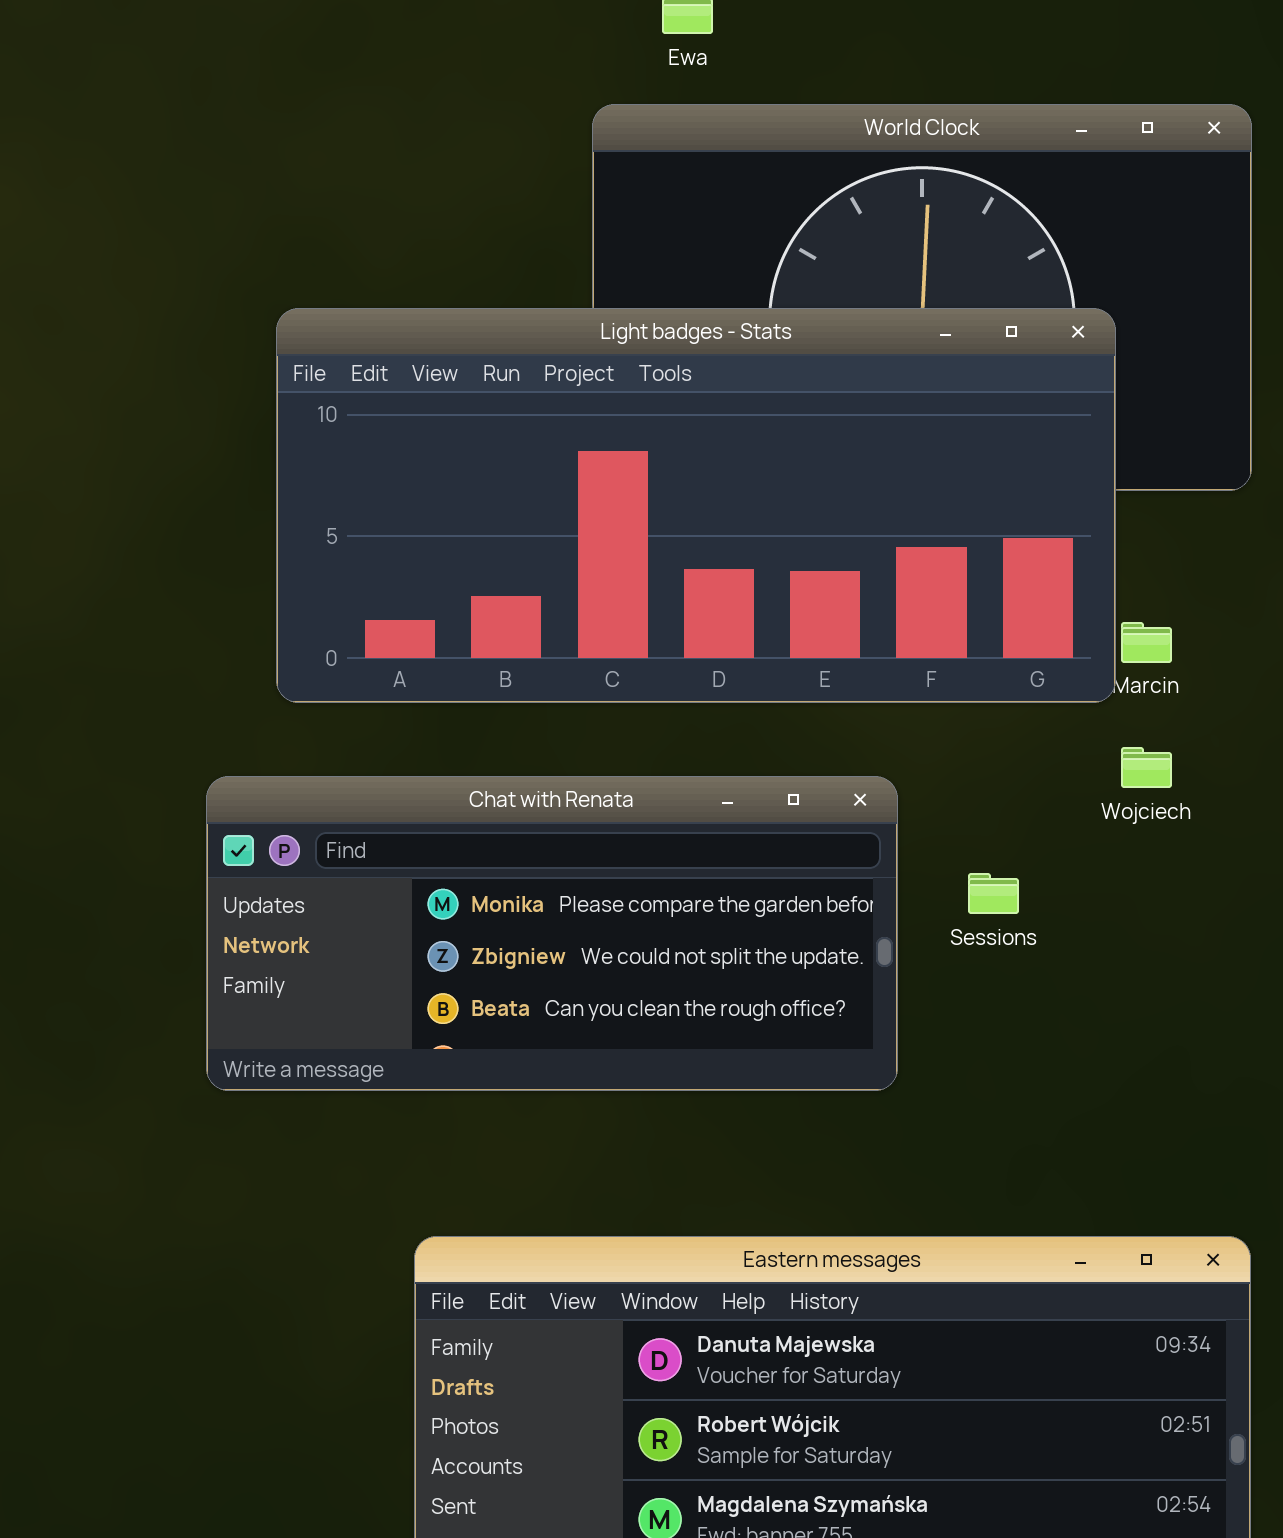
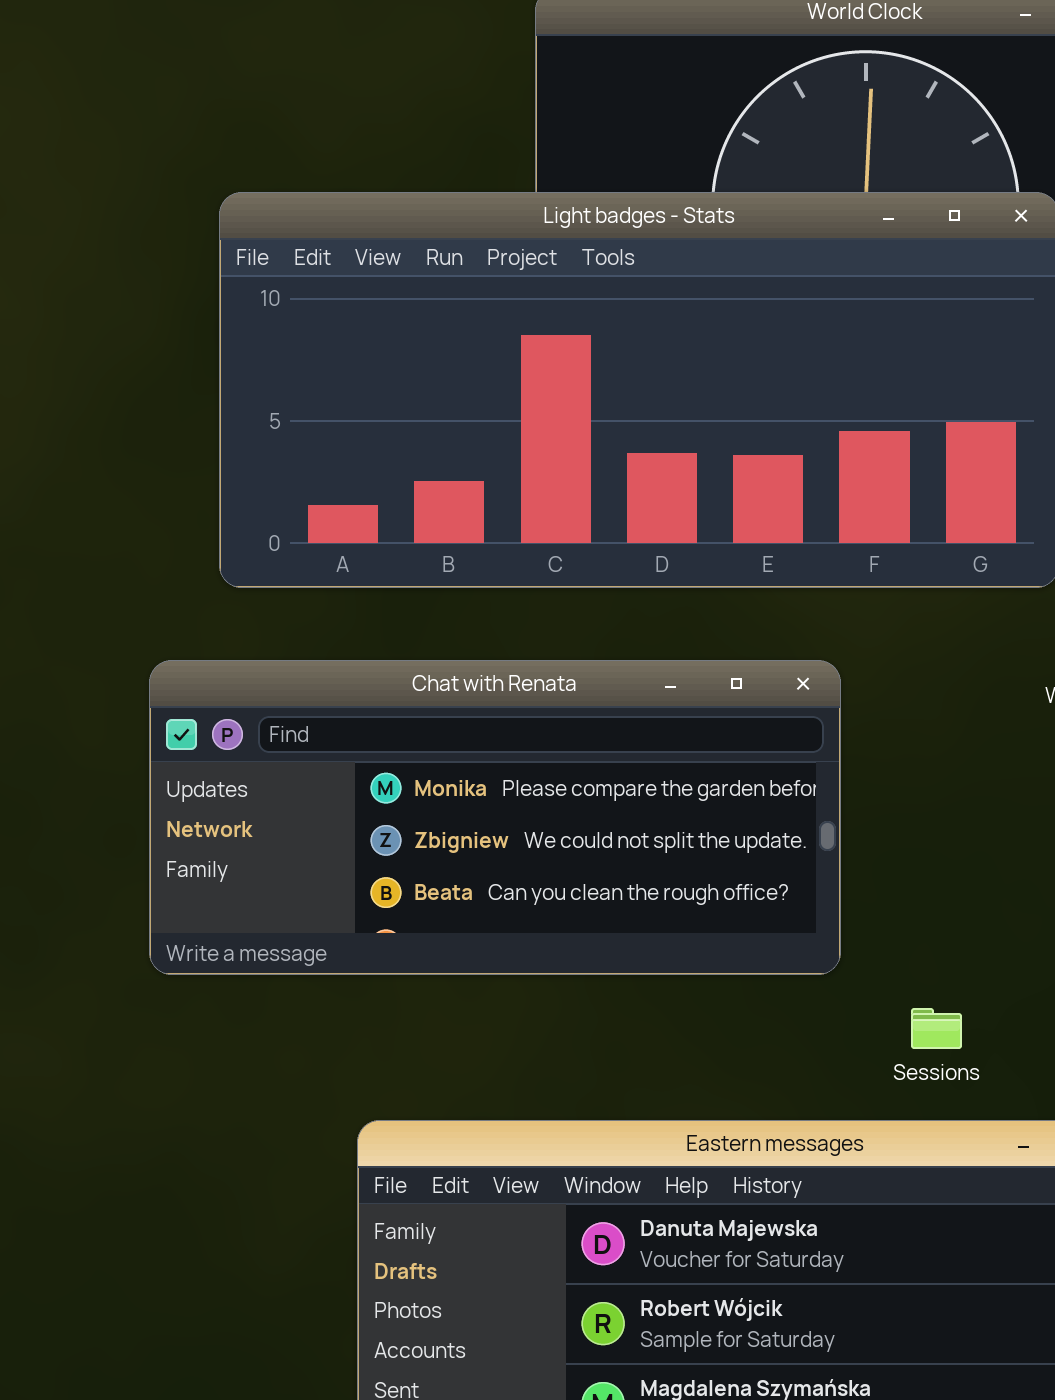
Sessions: [968,873,1019,914] -> [911,1008,962,1049], moved

